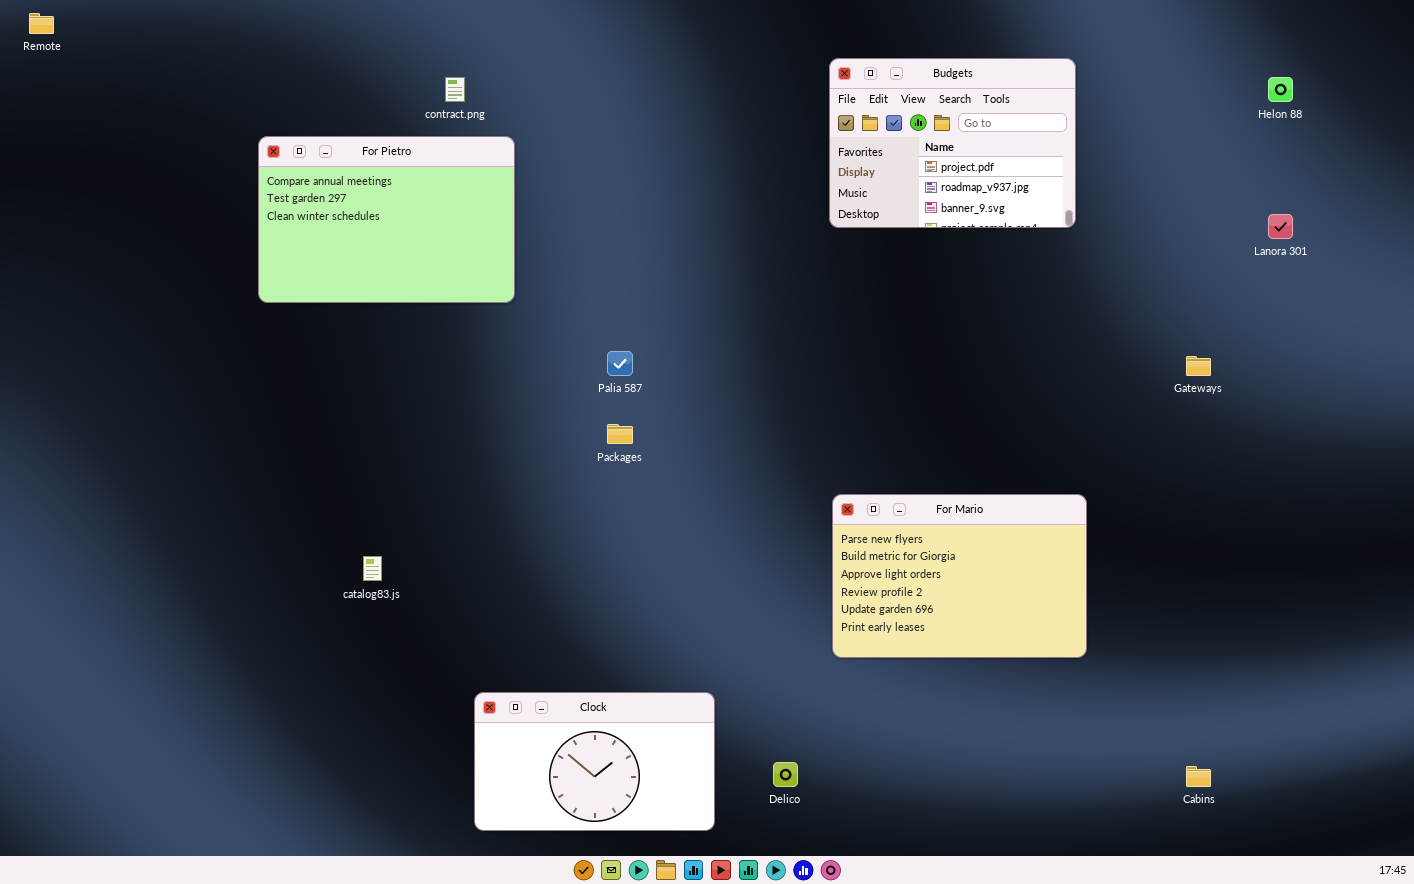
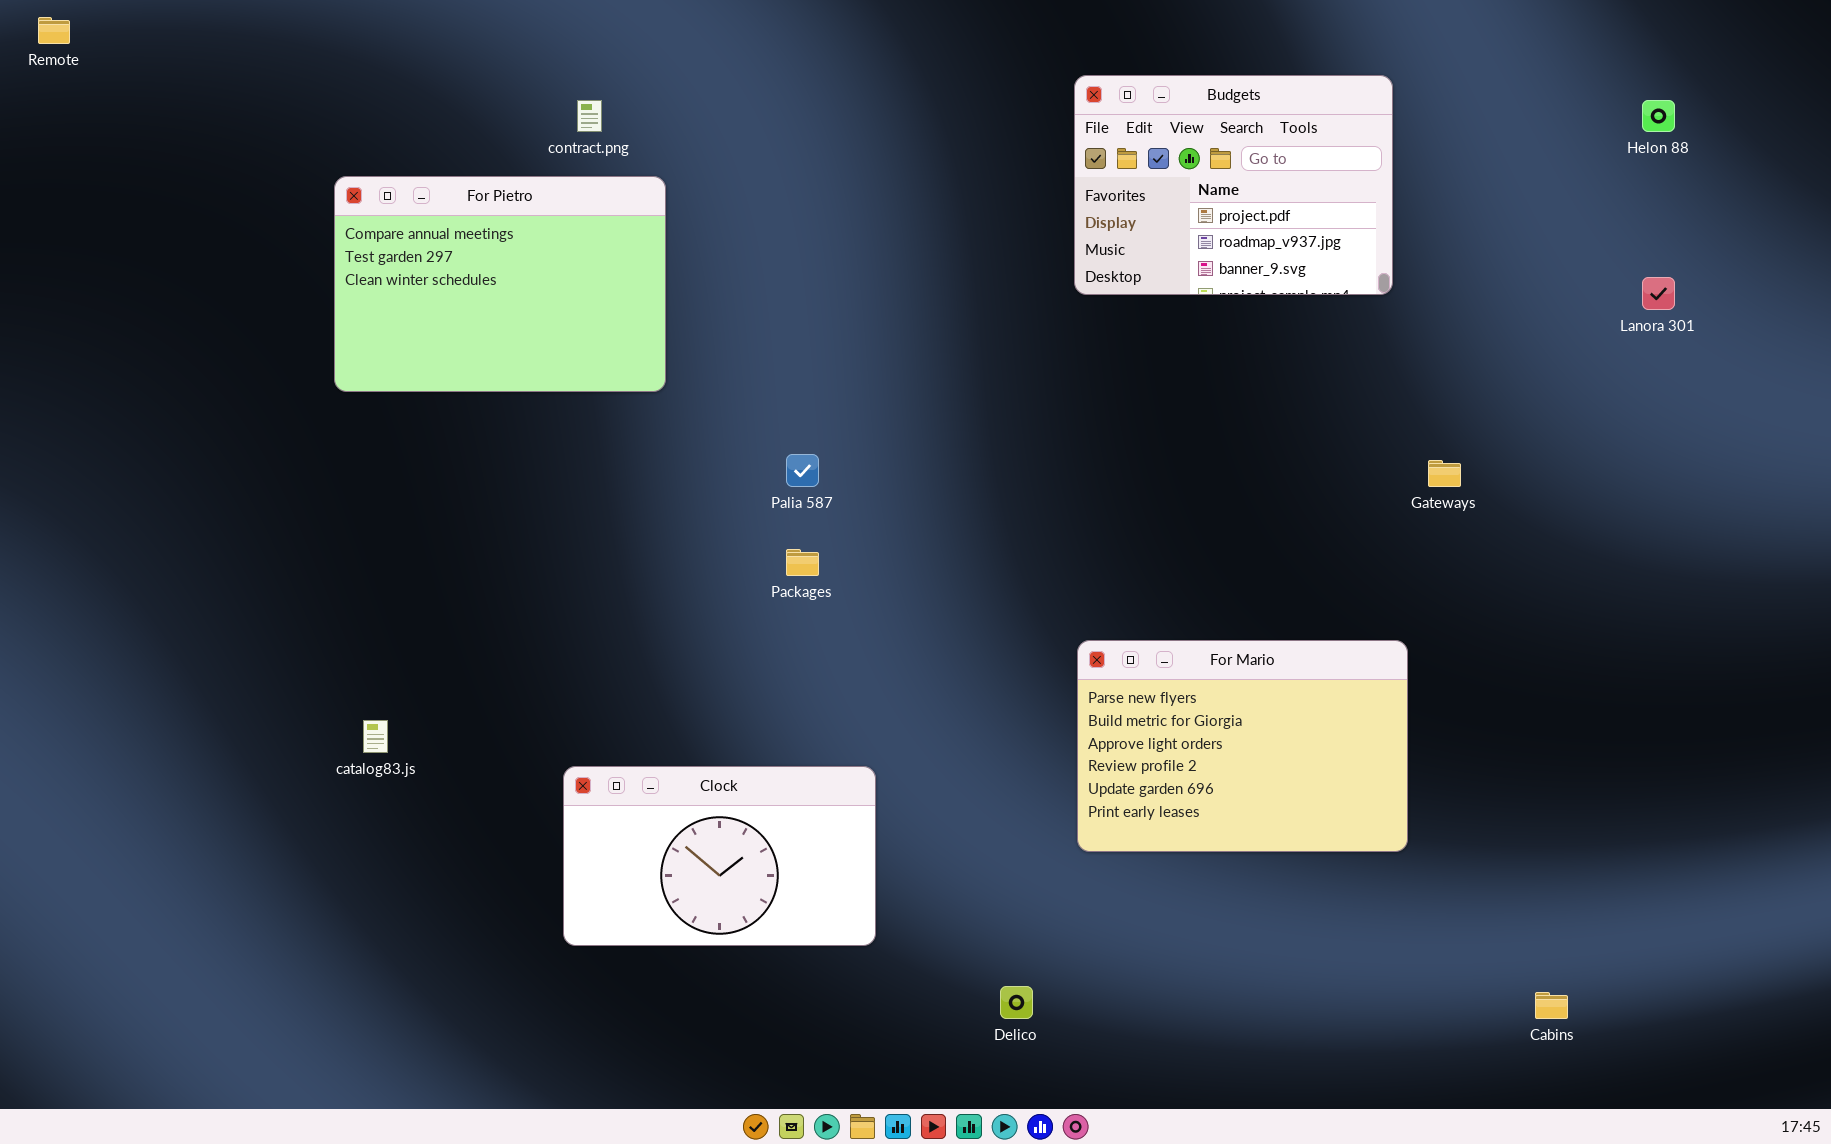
Gateways: [1186,356,1211,376] -> [1428,460,1461,487], moved
catalog83.js: [363,556,382,581] -> [363,720,388,753], moved
Clock: [474,692,715,831] -> [563,766,876,946], moved

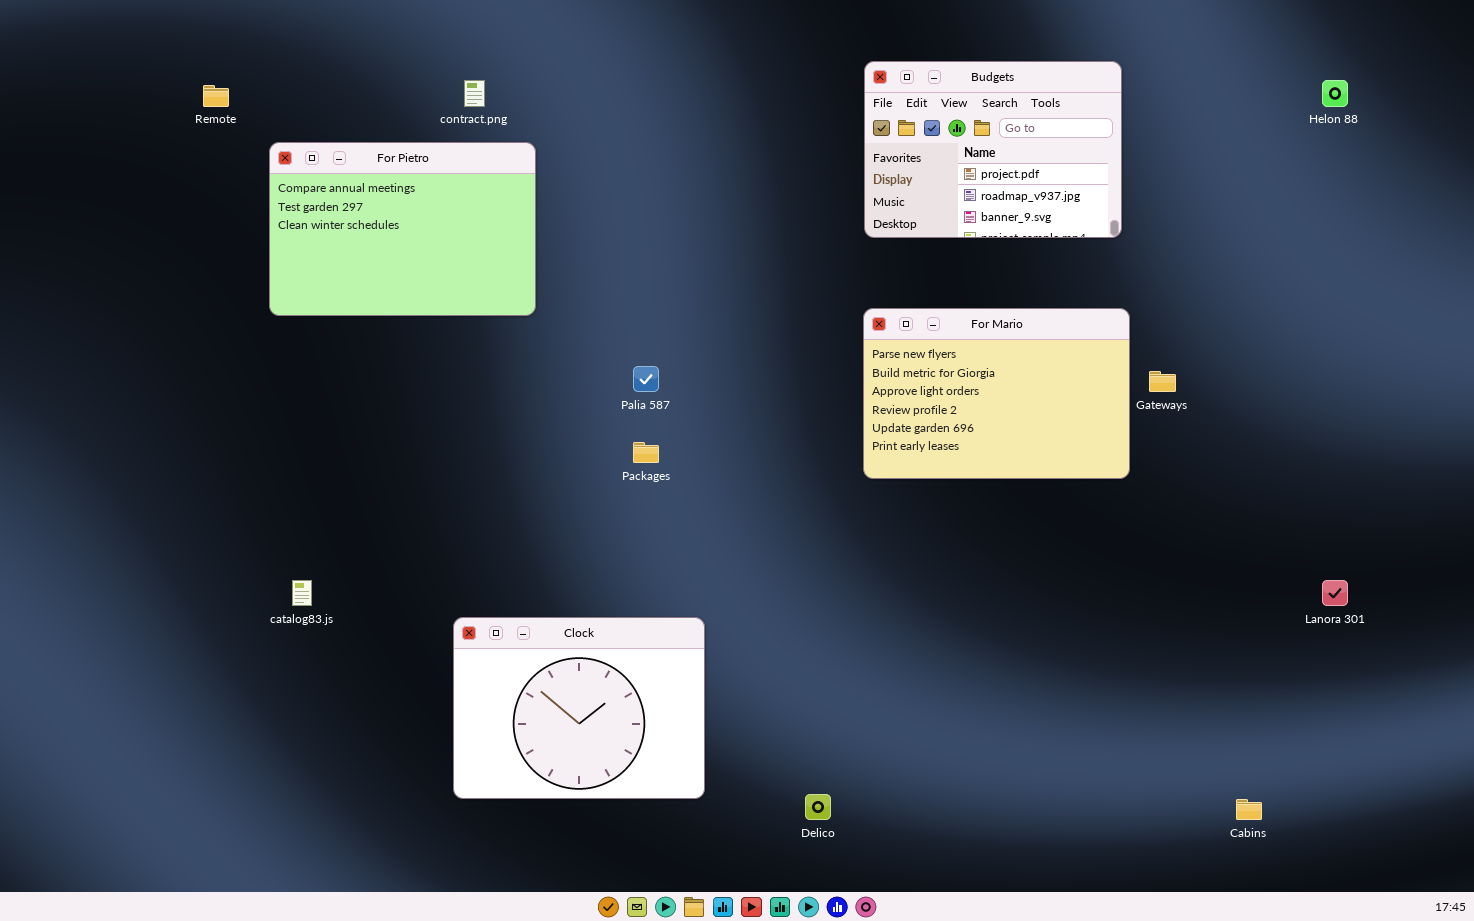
Remote: [38,17,70,44] -> [203,85,229,107], moved
Lanora 301: [1642,277,1675,310] -> [1322,580,1348,606], moved
For Mario: [1077,640,1408,852] -> [863,308,1130,479], moved
Clock: [563,766,876,946] -> [453,617,705,799], resized

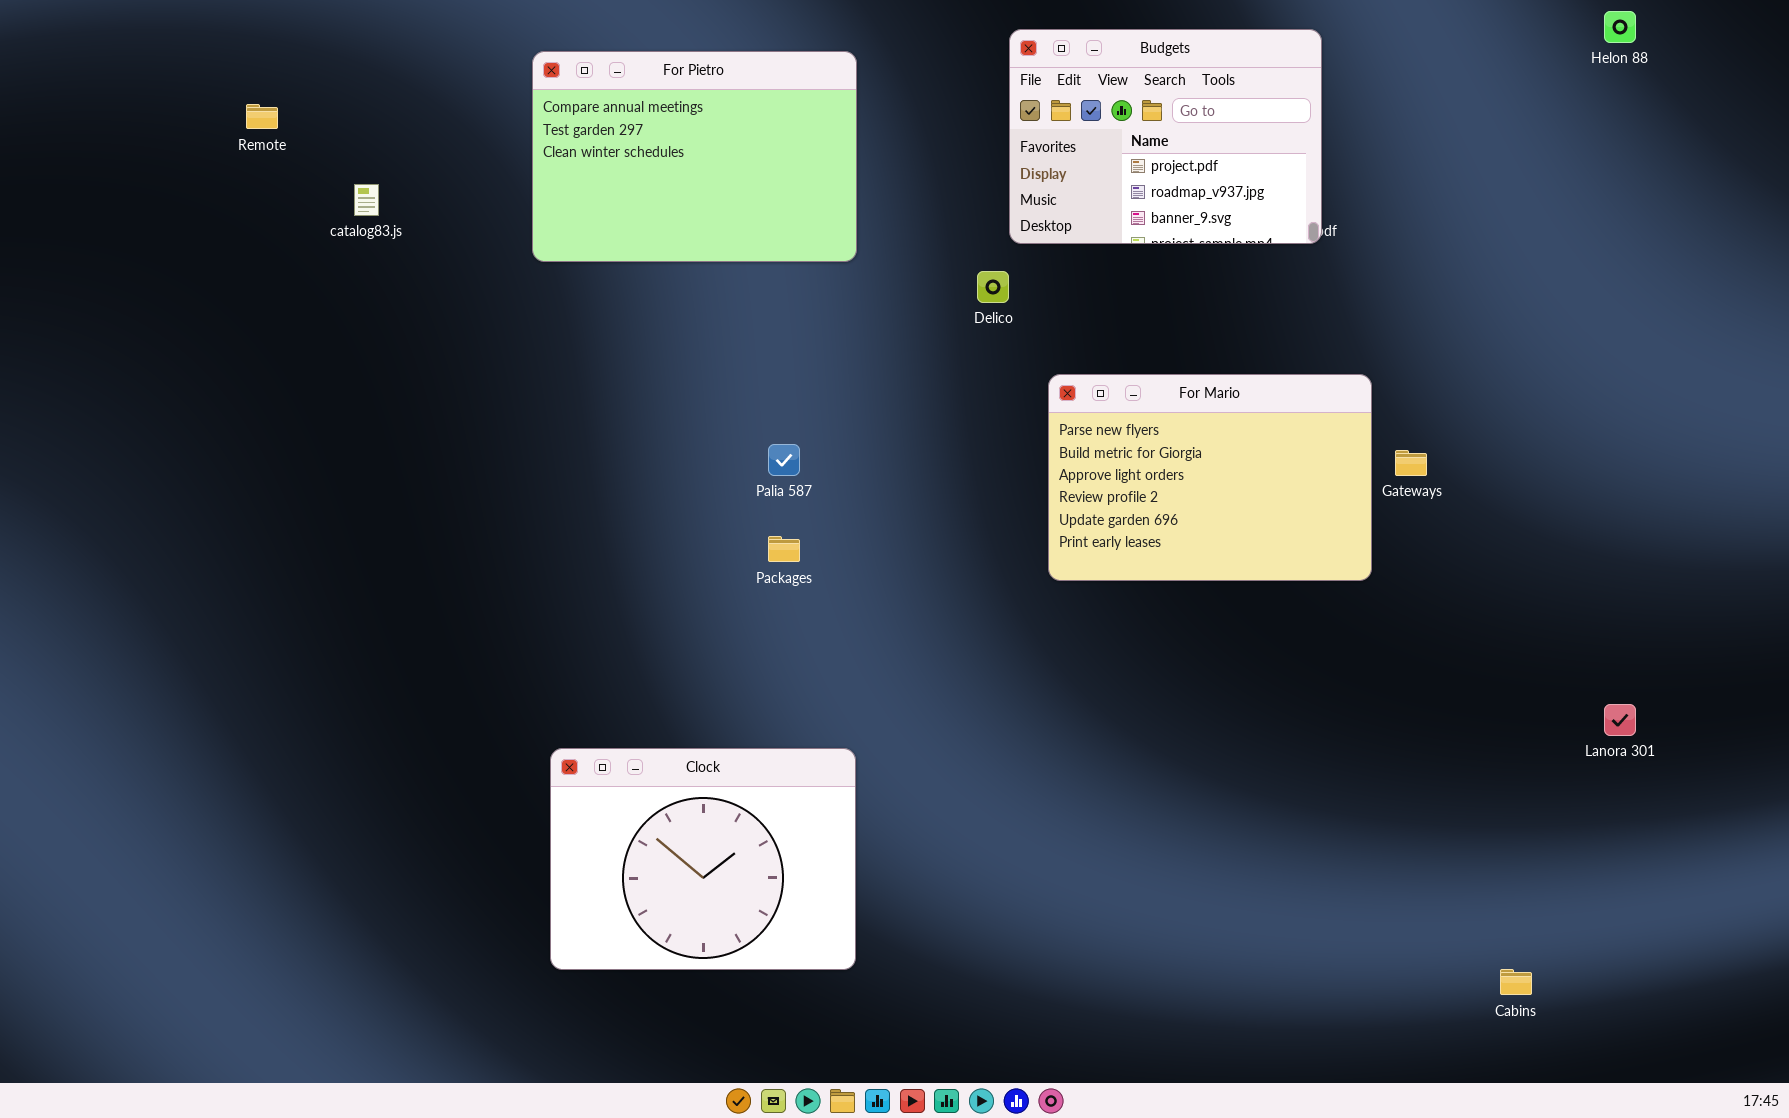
Budgets: [864,61,1122,238] -> [1009,29,1322,244], moved
Helon 88: [1322,80,1348,107] -> [1604,11,1636,43], moved
For Pietro: [269,142,536,316] -> [532,51,857,262], moved
catalog83.js: [292,580,312,606] -> [354,184,379,216], moved
Delico: [805,794,831,820] -> [977,271,1009,303], moved

